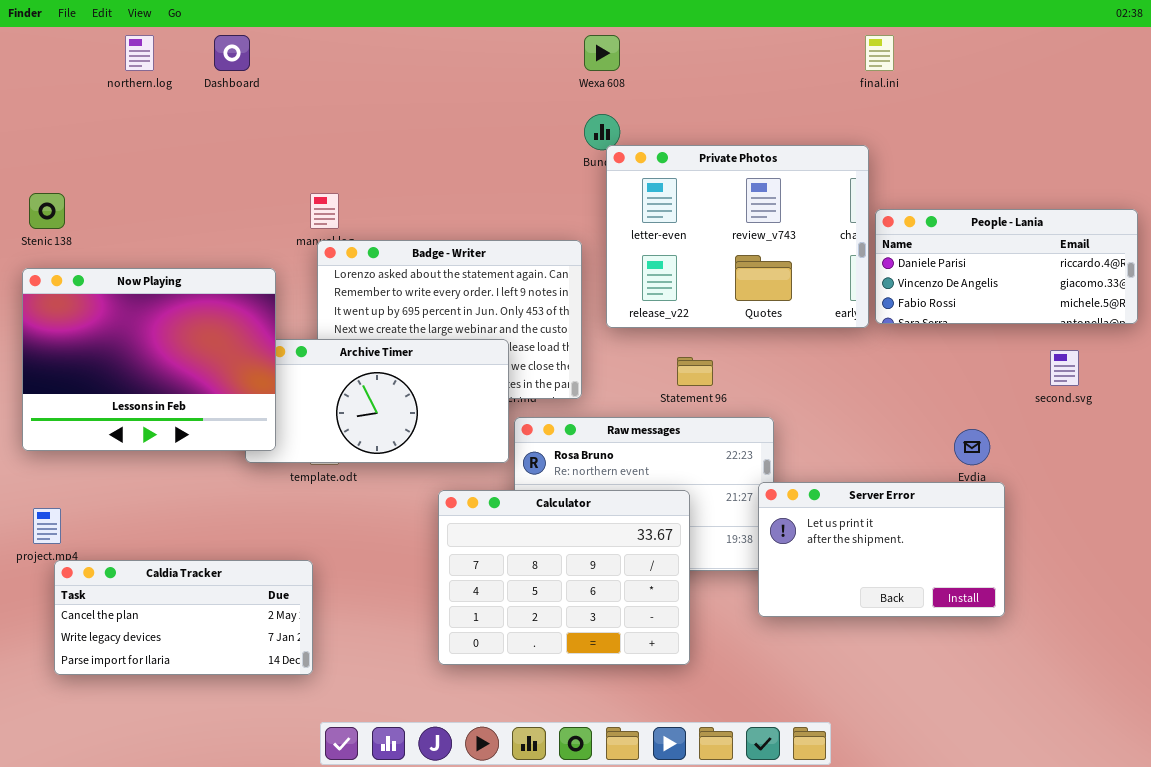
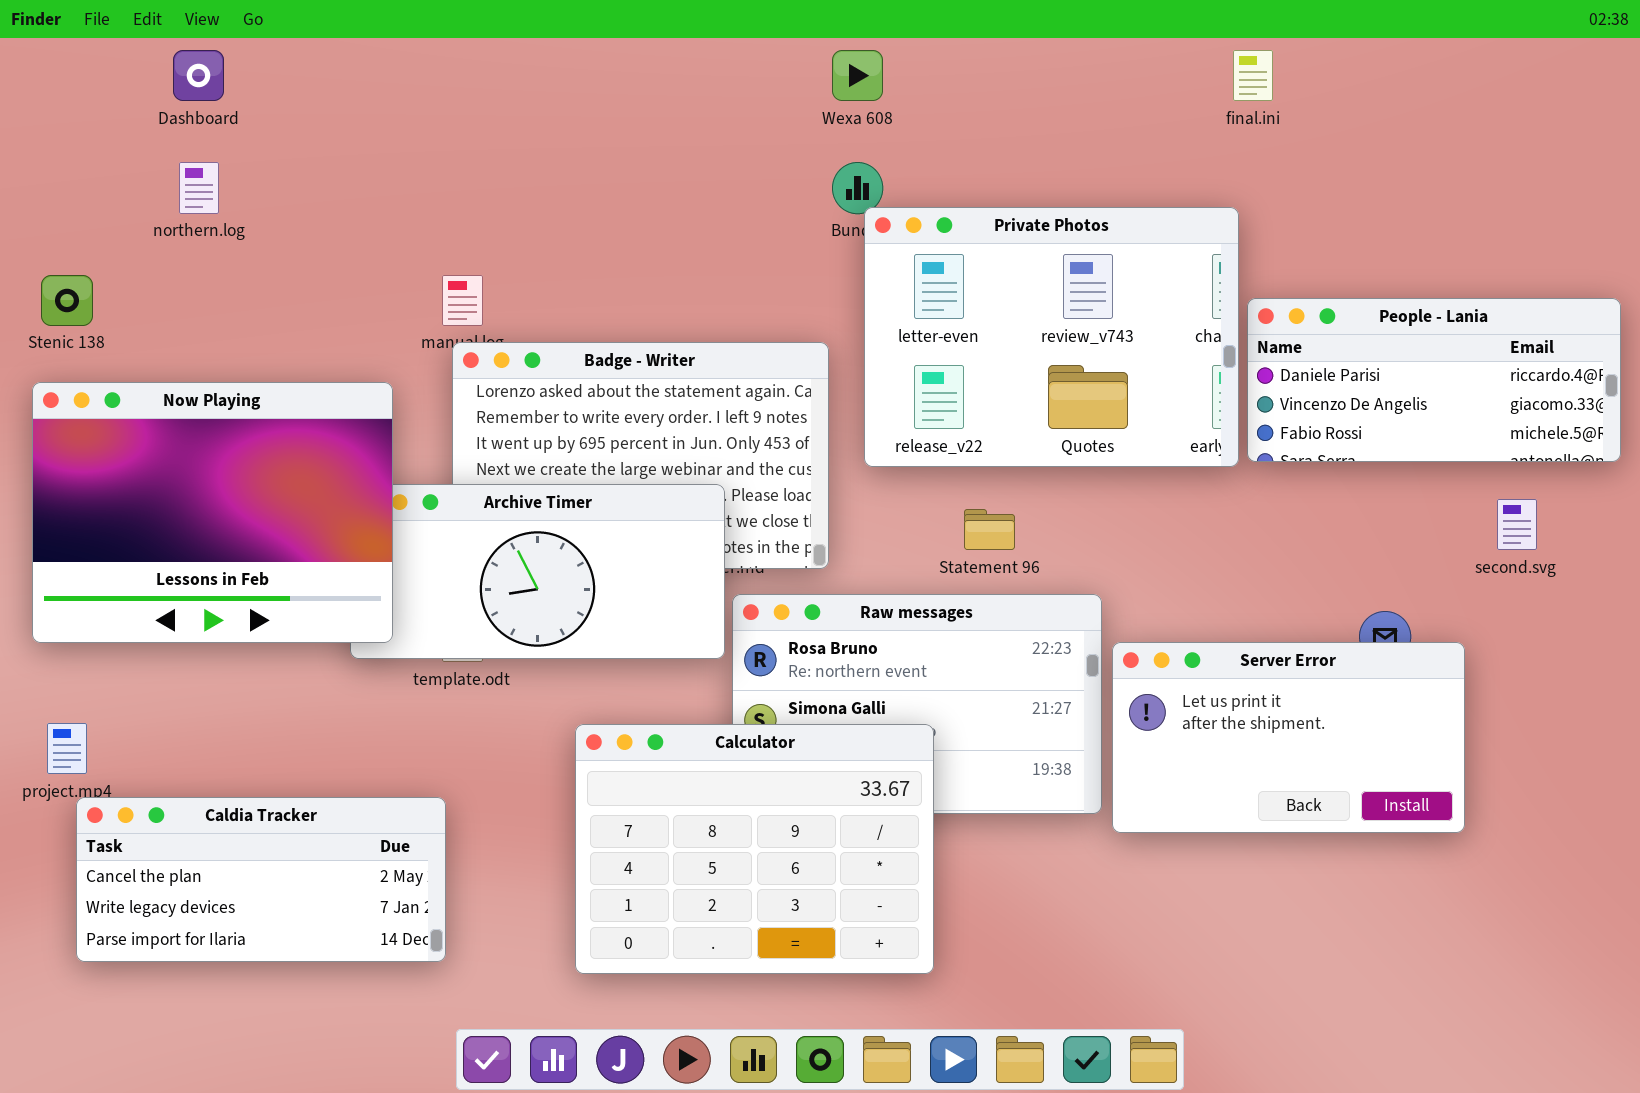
northern.log: [125,35,154,71] -> [179,162,219,214], moved
Dashboard: [214,35,250,71] -> [173,50,224,101], moved
Server Error: [758,482,1005,617] -> [1112,642,1465,833], moved
Calculator: [438,490,690,665] -> [575,724,934,974], moved

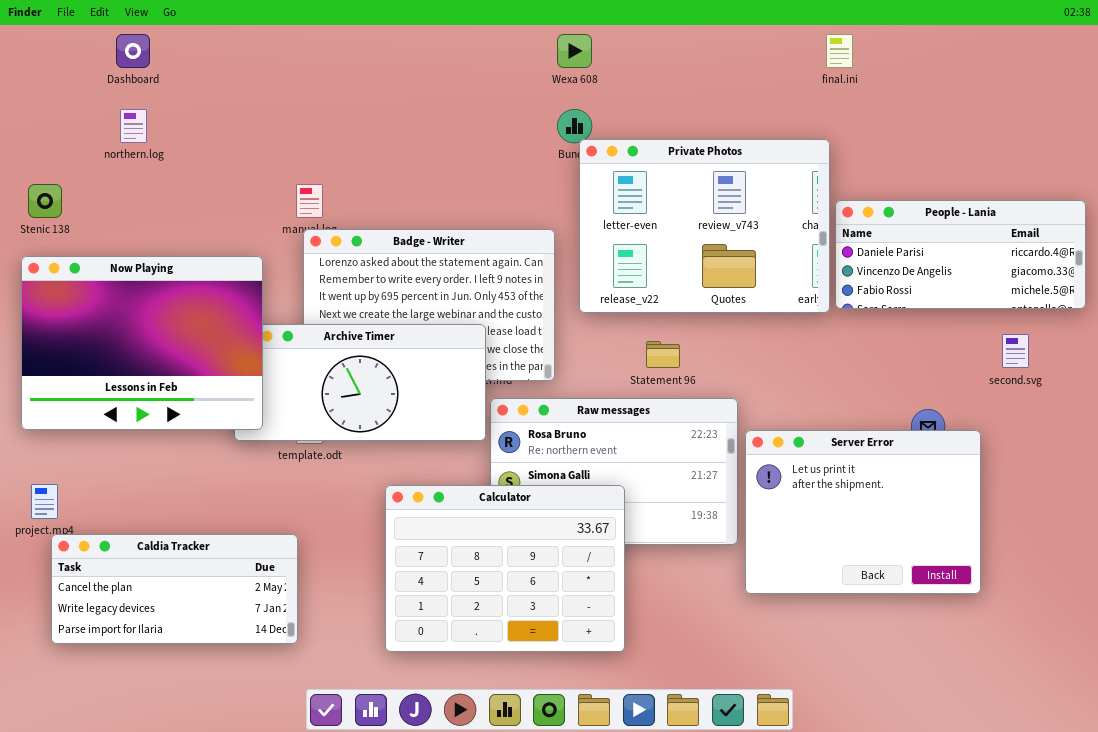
Server Error: [1112,642,1465,833] -> [745,430,981,594], resized

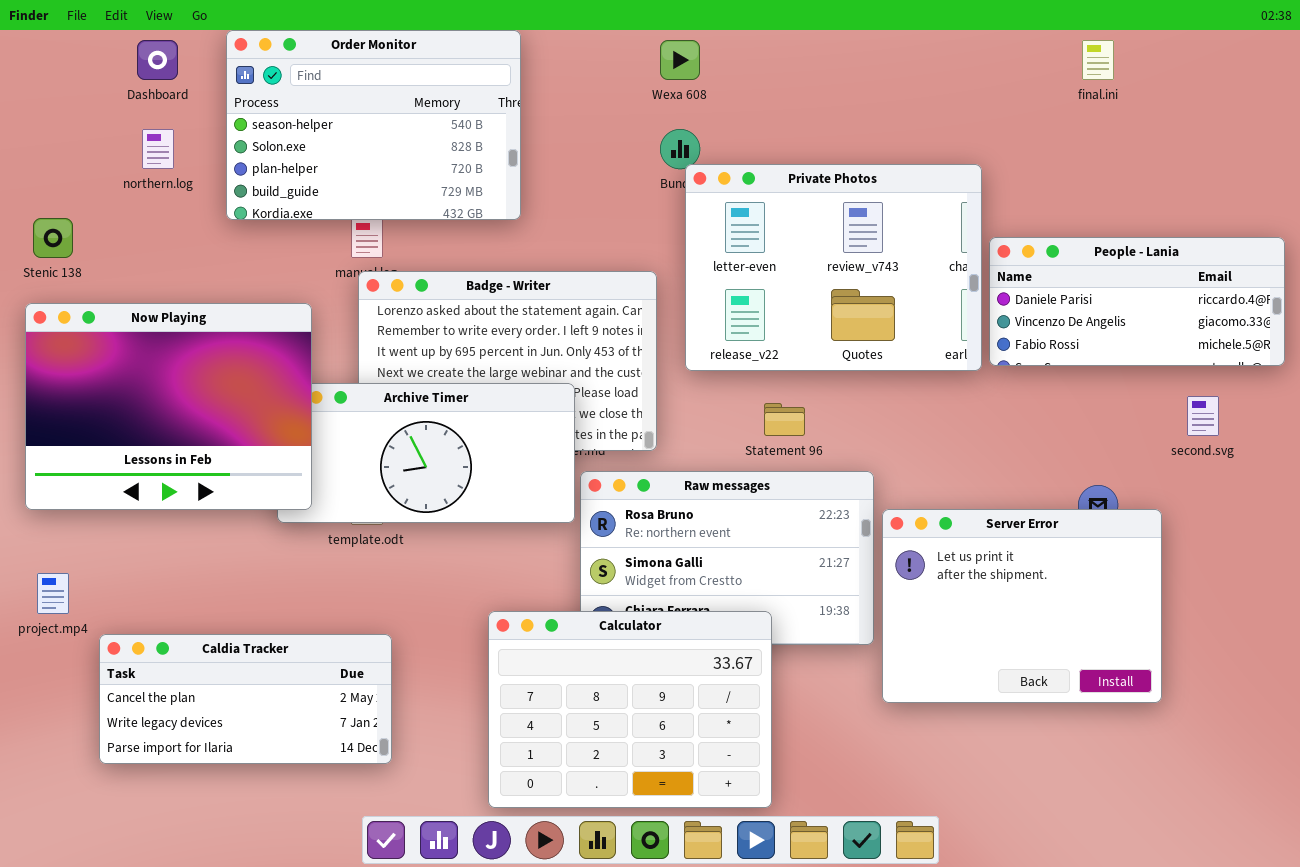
Order Monitor: none -> [226,30,521,220], opened
final.ini: [826,34,853,68] -> [1082,40,1114,80], moved
Calculator: [385,485,625,652] -> [488,611,772,808], moved
Caldia Tracker: [51,534,298,644] -> [99,634,392,764], moved

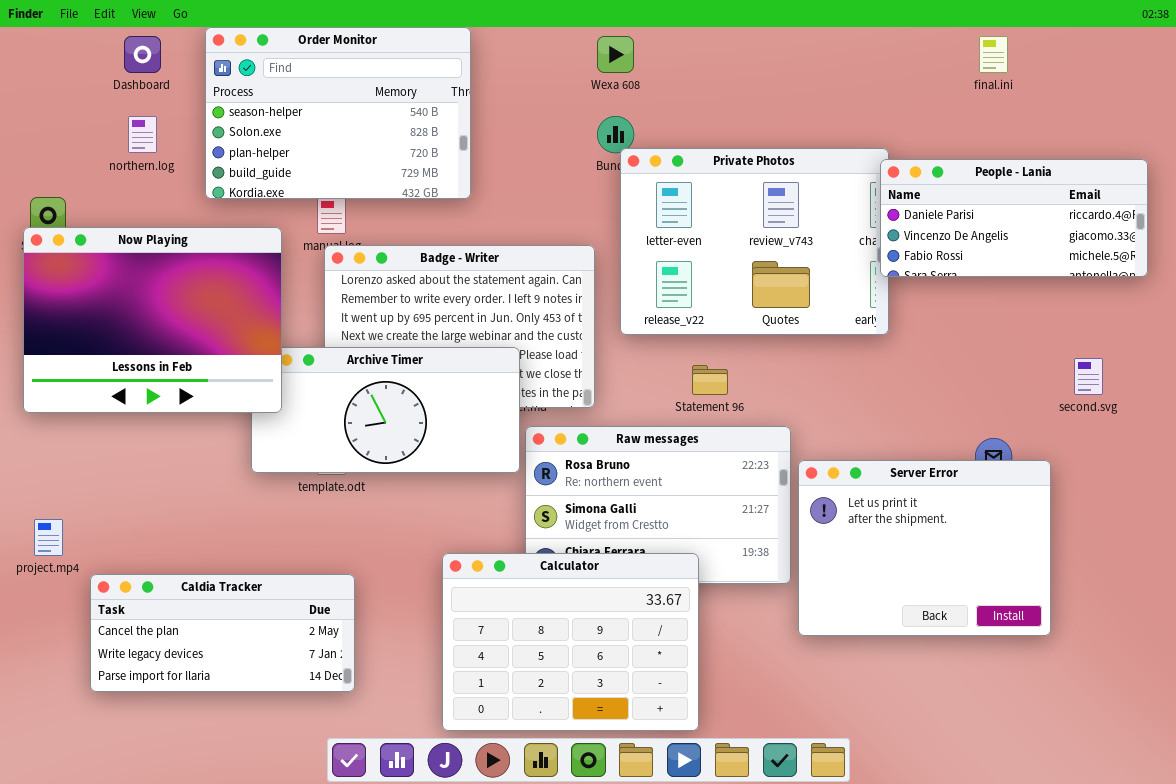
People - Lania: [989,237,1285,366] -> [880,159,1148,277], moved
Now Playing: [25,303,312,510] -> [23,227,282,413], moved

